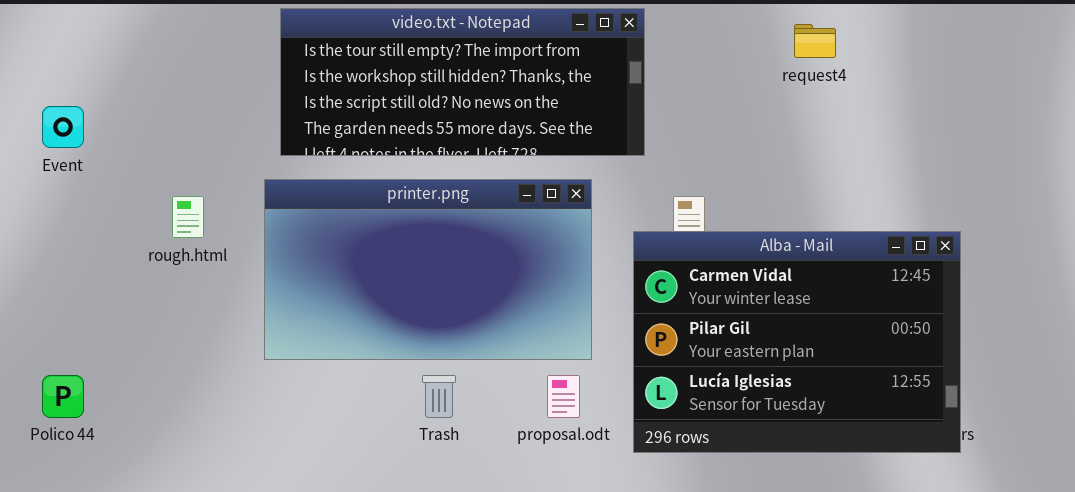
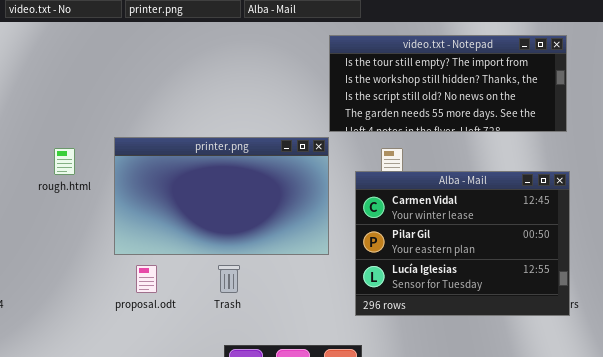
video.txt - Notepad: [280,8,645,156] -> [329,35,567,132], moved
proposal.odt: [547,375,580,418] -> [136,265,157,293], moved

